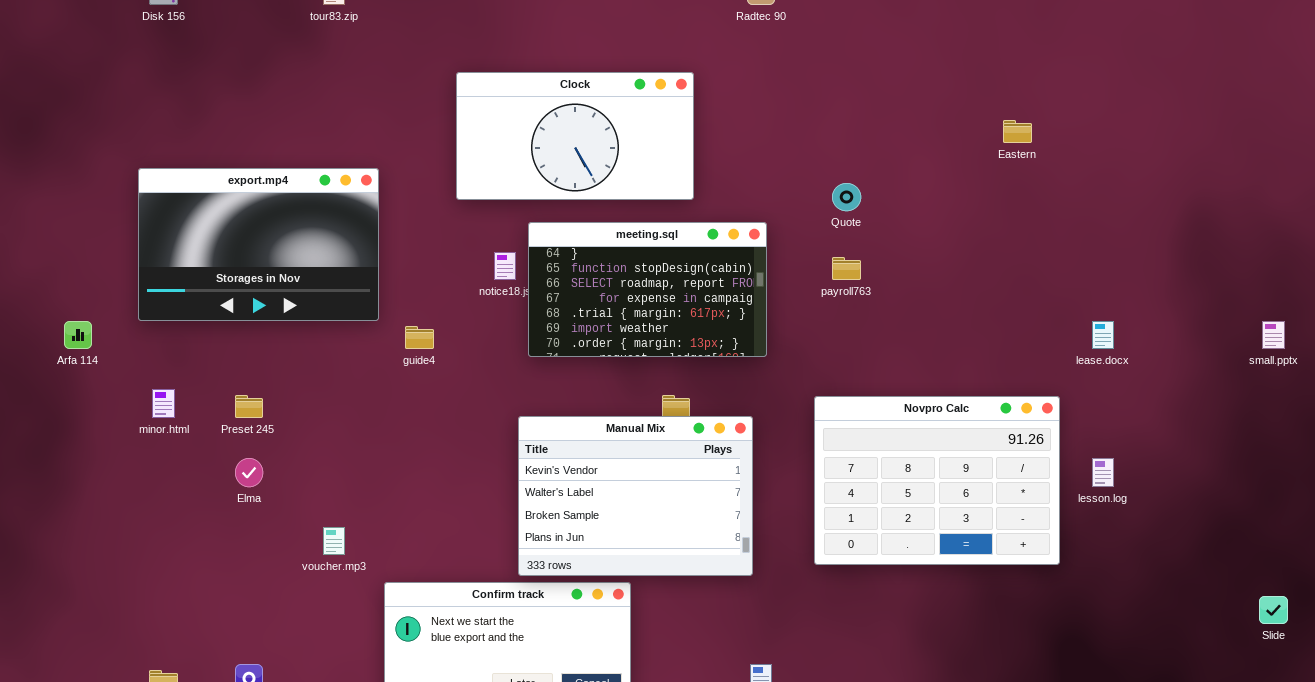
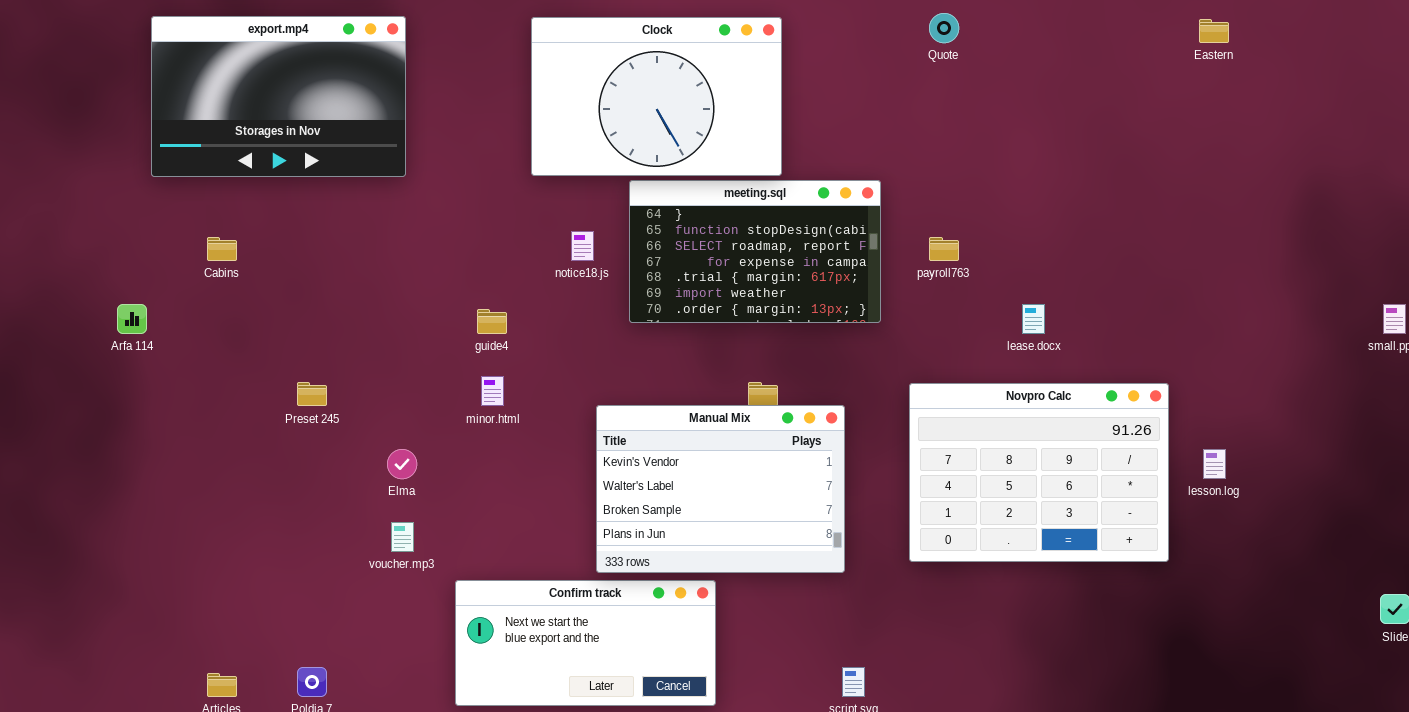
Clock: [456,72,694,200] -> [531,17,782,176], resized
Eastern: [1003,120,1032,143] -> [1199,19,1229,43], moved
export.mp4: [138,168,379,321] -> [151,16,406,177], moved
Quote: [832,183,861,211] -> [929,13,959,43], moved
meeting.sql: [528,222,767,357] -> [629,180,881,323], moved
lease.docx: [1092,321,1114,349] -> [1022,304,1045,334], moved
minor.html: [152,389,175,418] -> [481,376,504,406], moved
Elma: [235,458,263,487] -> [387,449,417,479], moved

